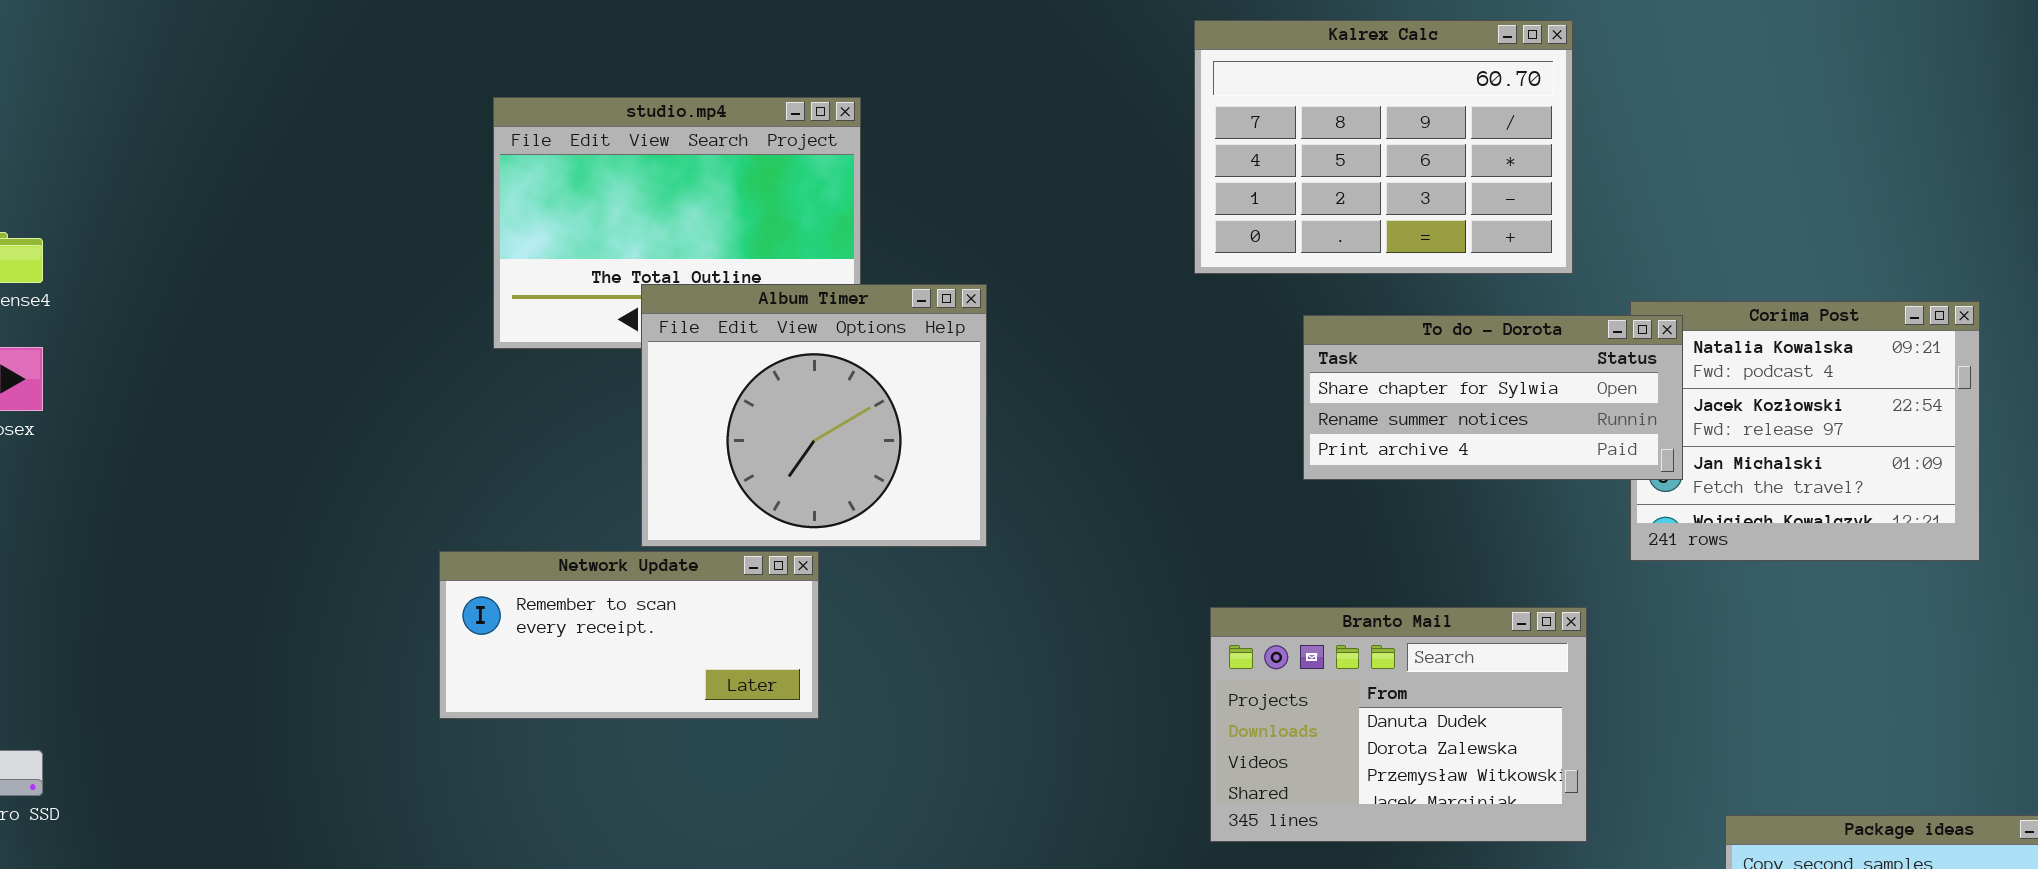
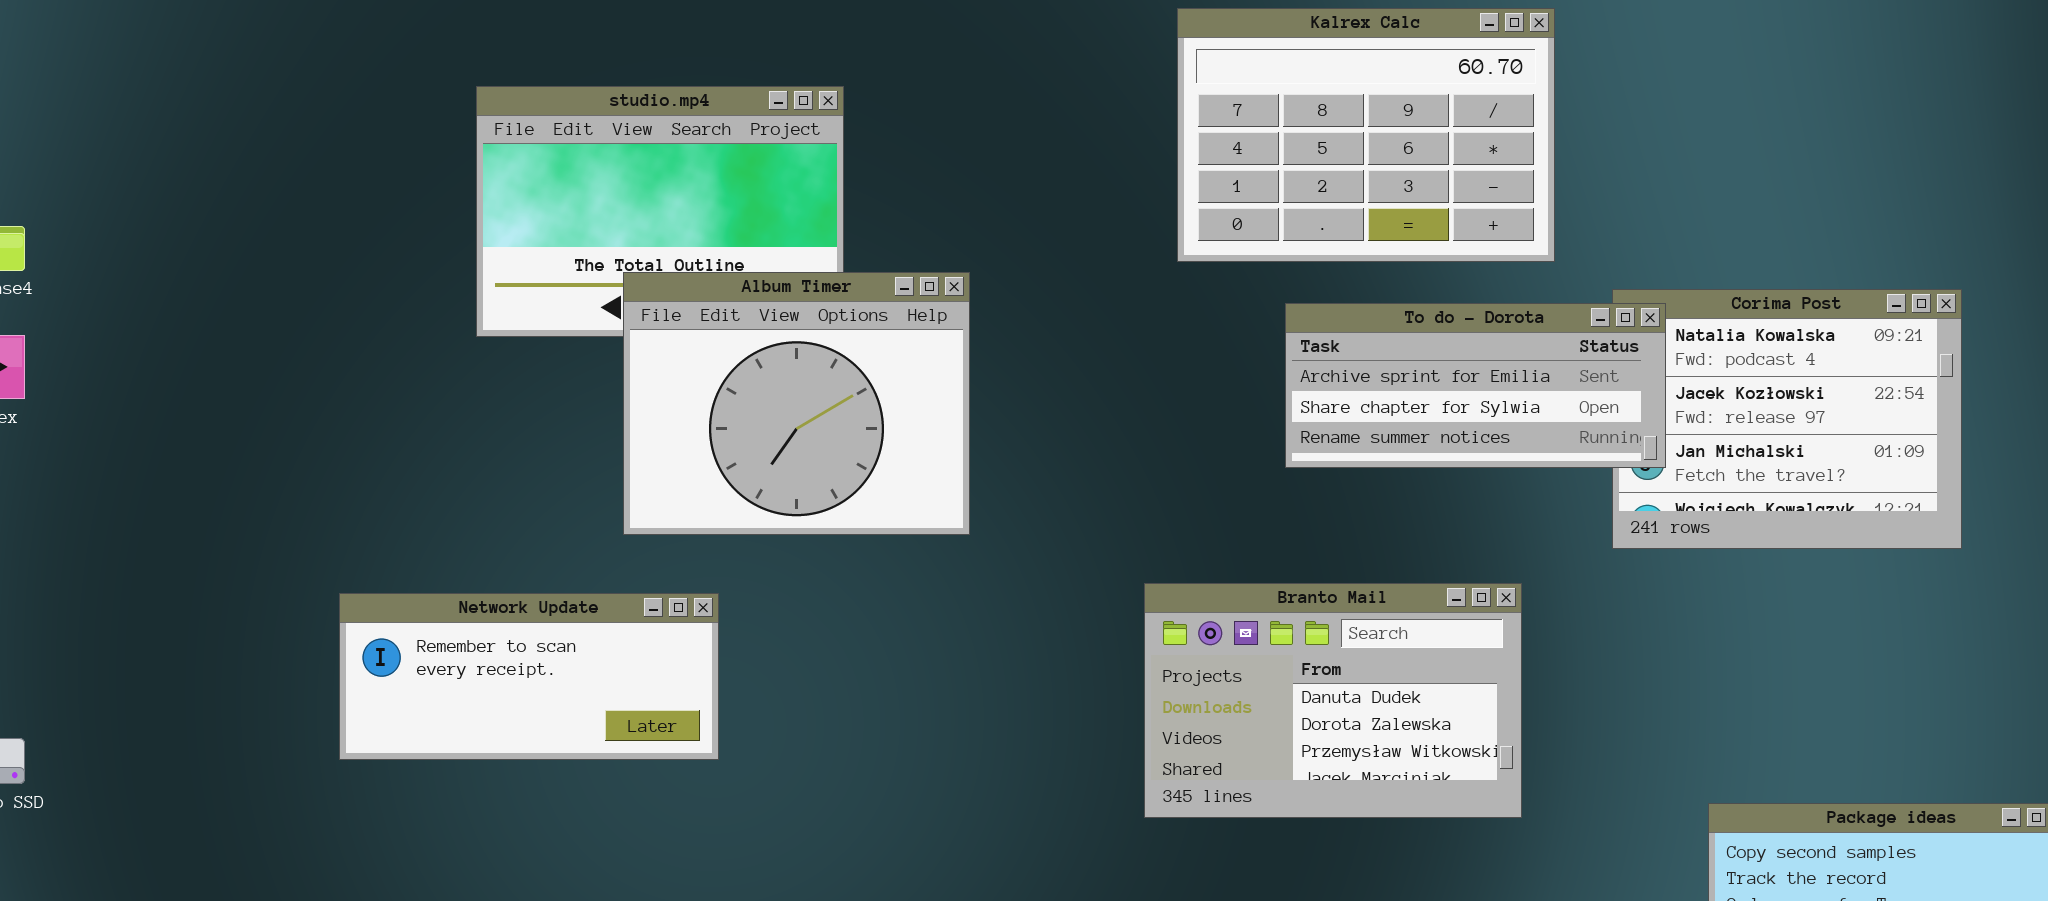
To do - Dorota: [1303,315,1683,480] -> [1285,303,1666,468], scrolled up 1 row
Network Update: [439,551,819,719] -> [339,593,719,760], moved
Branto Mail: [1210,607,1587,842] -> [1144,583,1522,818], moved

